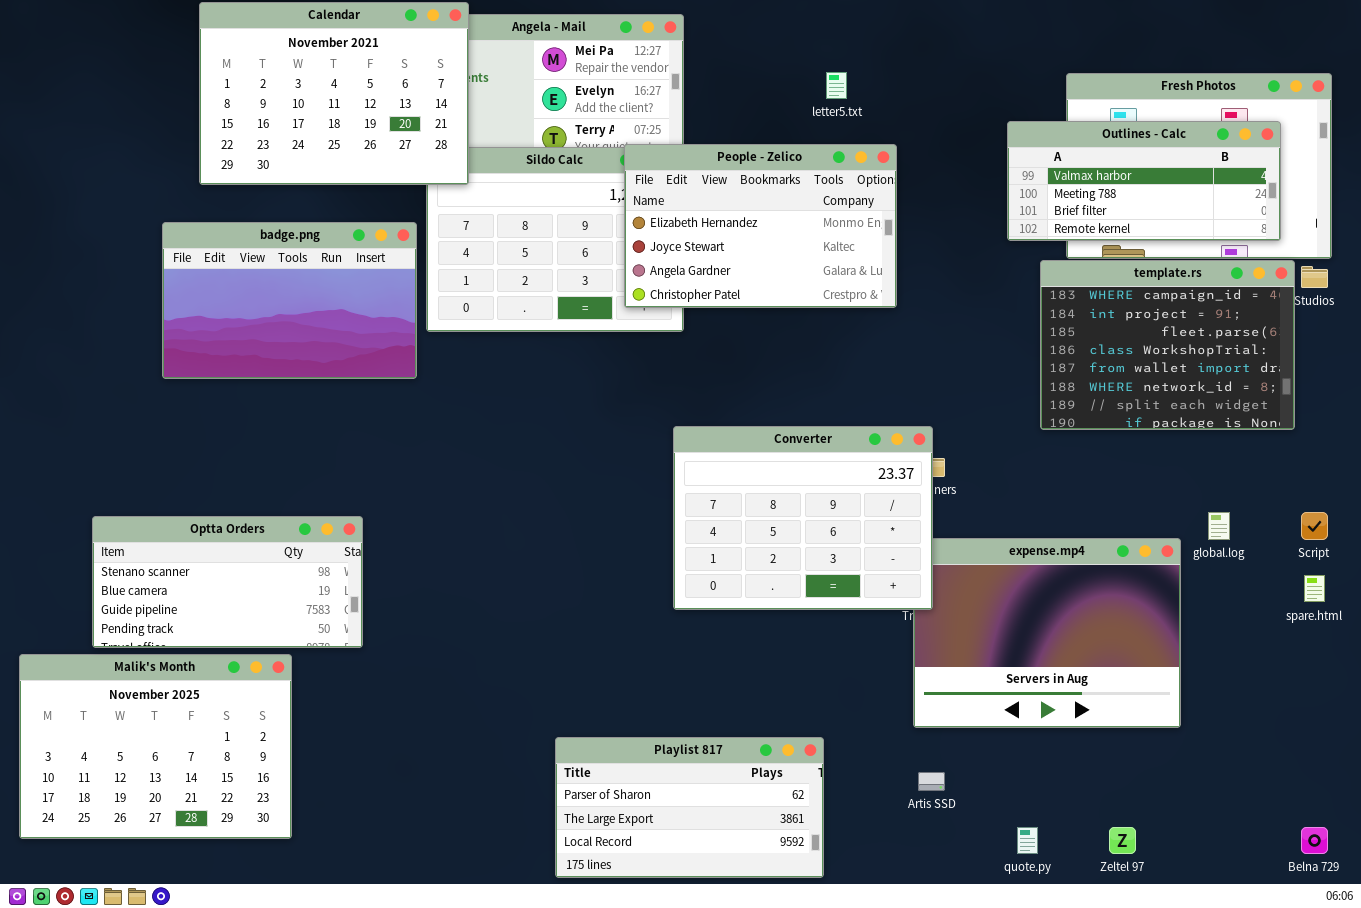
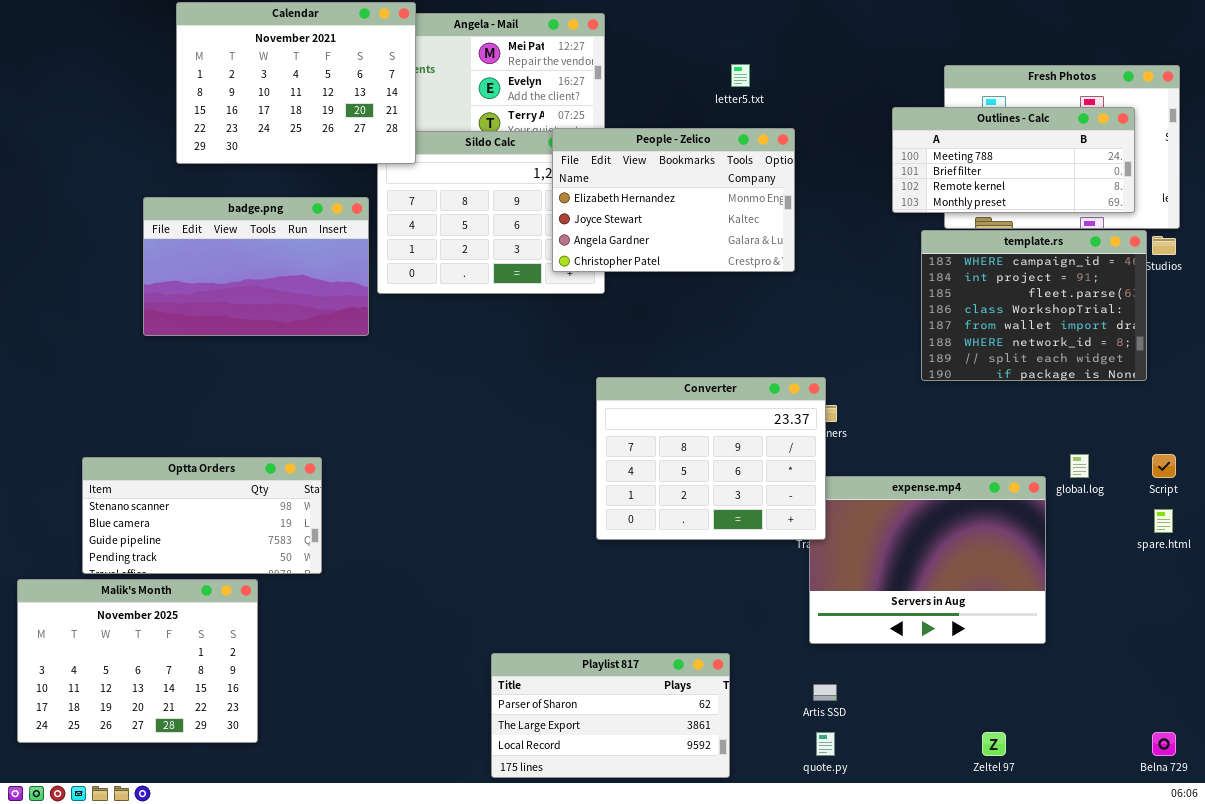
Outlines - Calc: [1007,121,1281,241] -> [892,107,1135,213], scrolled down 1 row
quote.py: [1017,827,1038,854] -> [816,732,835,756], moved

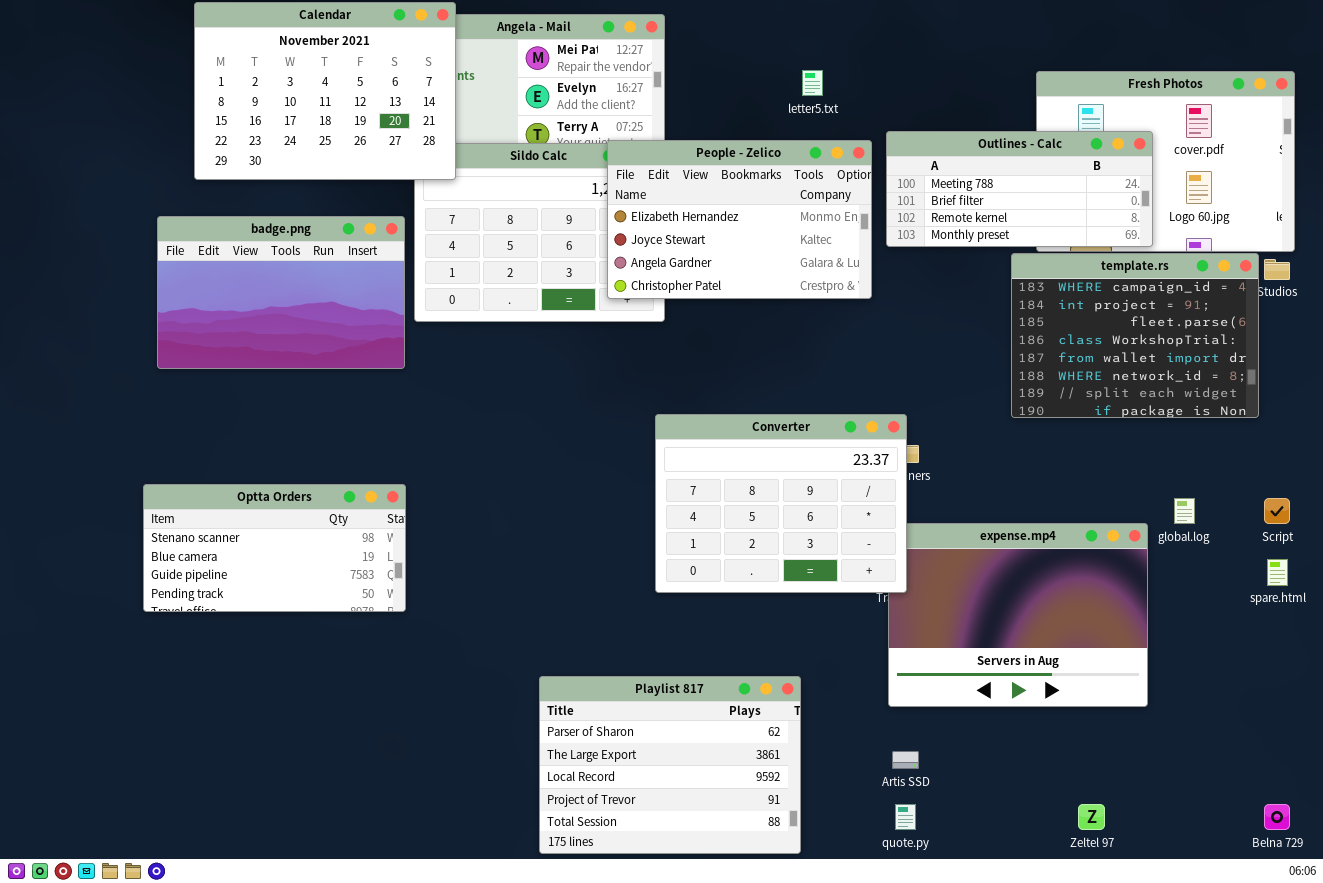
Outlines - Calc: [892,107,1135,213] -> [886,131,1153,247], moved
Optta Orders: [82,457,322,574] -> [143,484,406,612], moved
Malik's Month: [17,579,258,743] -> none, closed
Playlist 817: [491,653,730,778] -> [539,676,801,854], resized

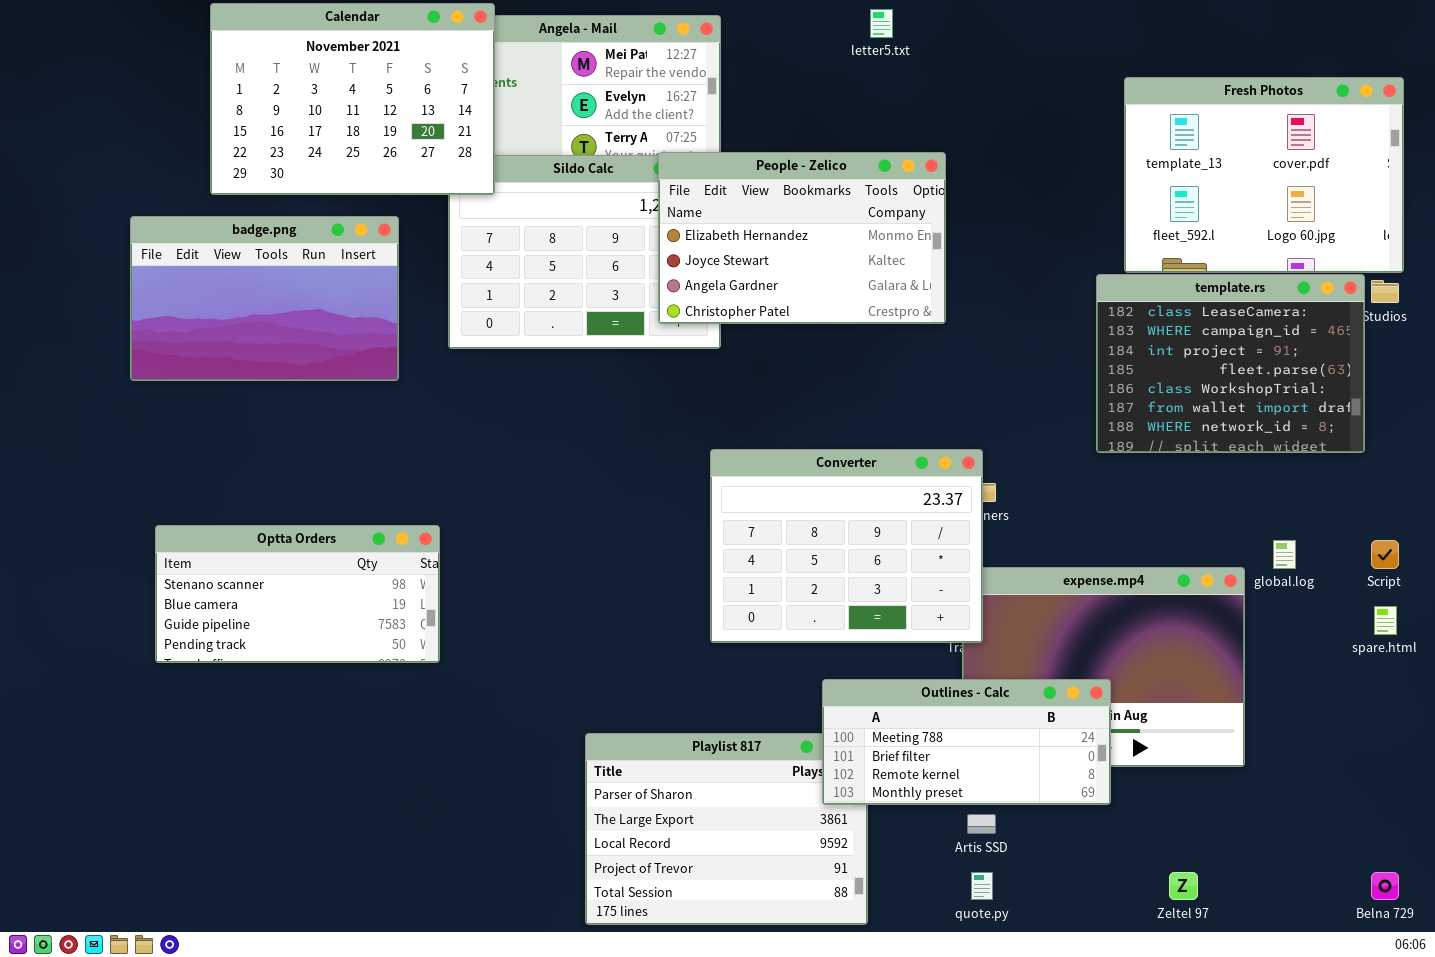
letter5.txt: [802,70,823,96] -> [870,9,893,38], moved
Outlines - Calc: [886,131,1153,247] -> [822,679,1111,805], moved
badge.png: [157,216,405,369] -> [130,216,399,381], moved
template.rs: [1011,253,1259,418] -> [1096,274,1365,453], scrolled up 1 row

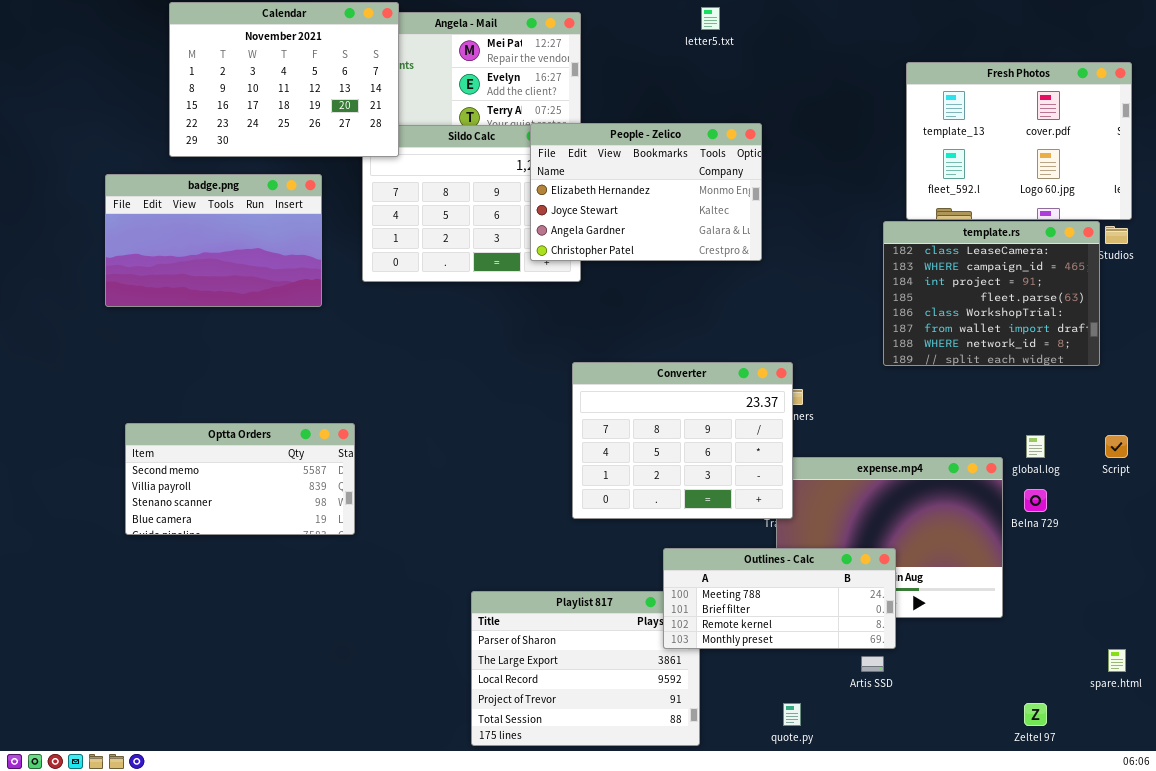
Optta Orders: [155,525,440,663] -> [125,423,355,535], scrolled up 2 rows
spare.html: [1374,606,1397,635] -> [1108,649,1126,672], moved
Artis SSD: [967,814,996,834] -> [861,656,884,672], moved
Zeltel 97: [1169,872,1198,900] -> [1024,703,1047,726], moved
Belna 729: [1371,872,1399,900] -> [1024,489,1047,512], moved

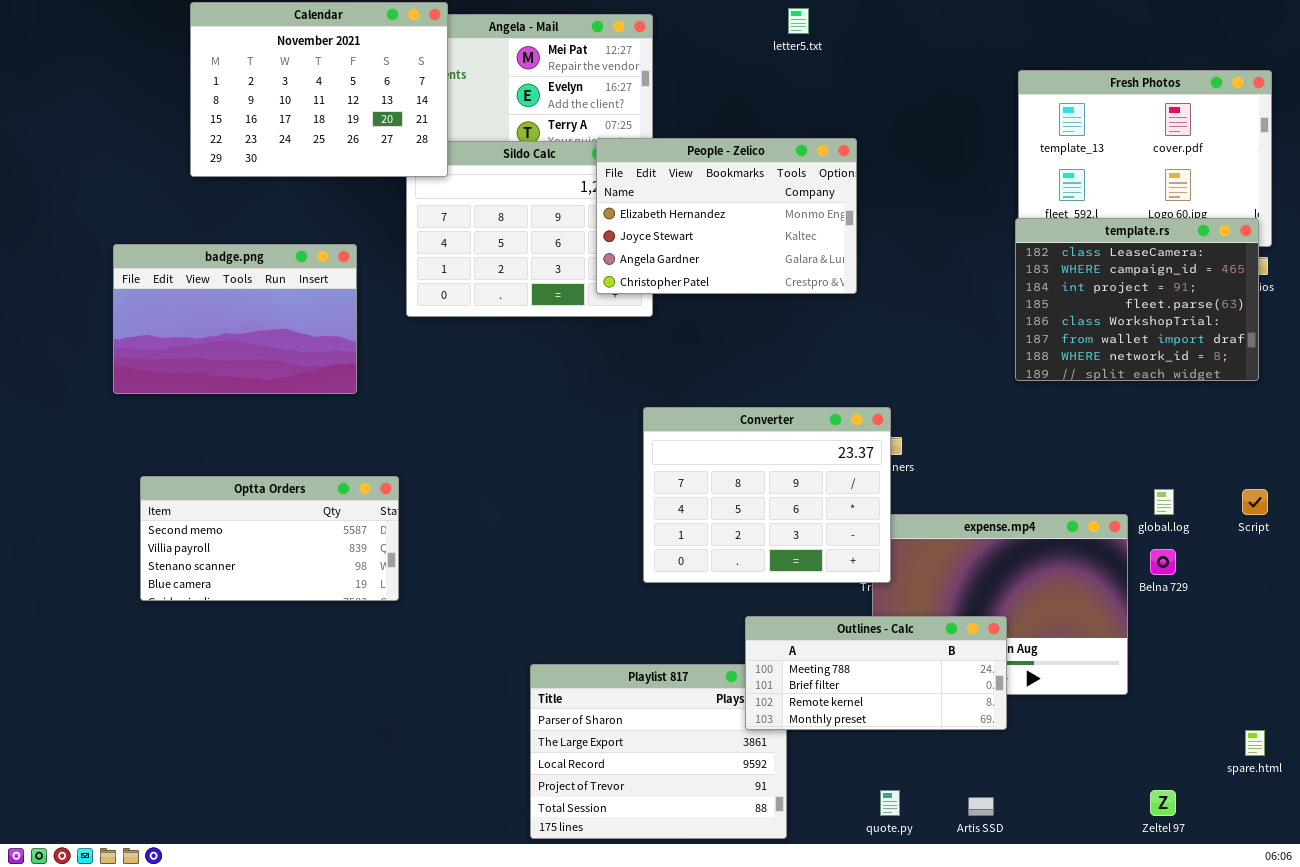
badge.png: [105,174,322,307] -> [113,244,357,394], moved
template.rs: [883,221,1100,366] -> [1015,218,1259,381], moved
Artis SSD: [861,656,884,672] -> [968,797,994,816], moved

